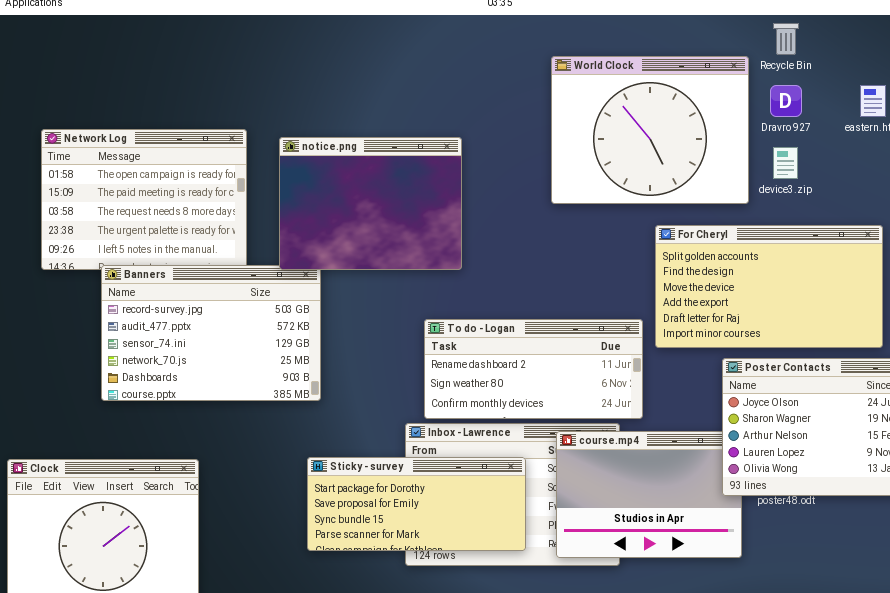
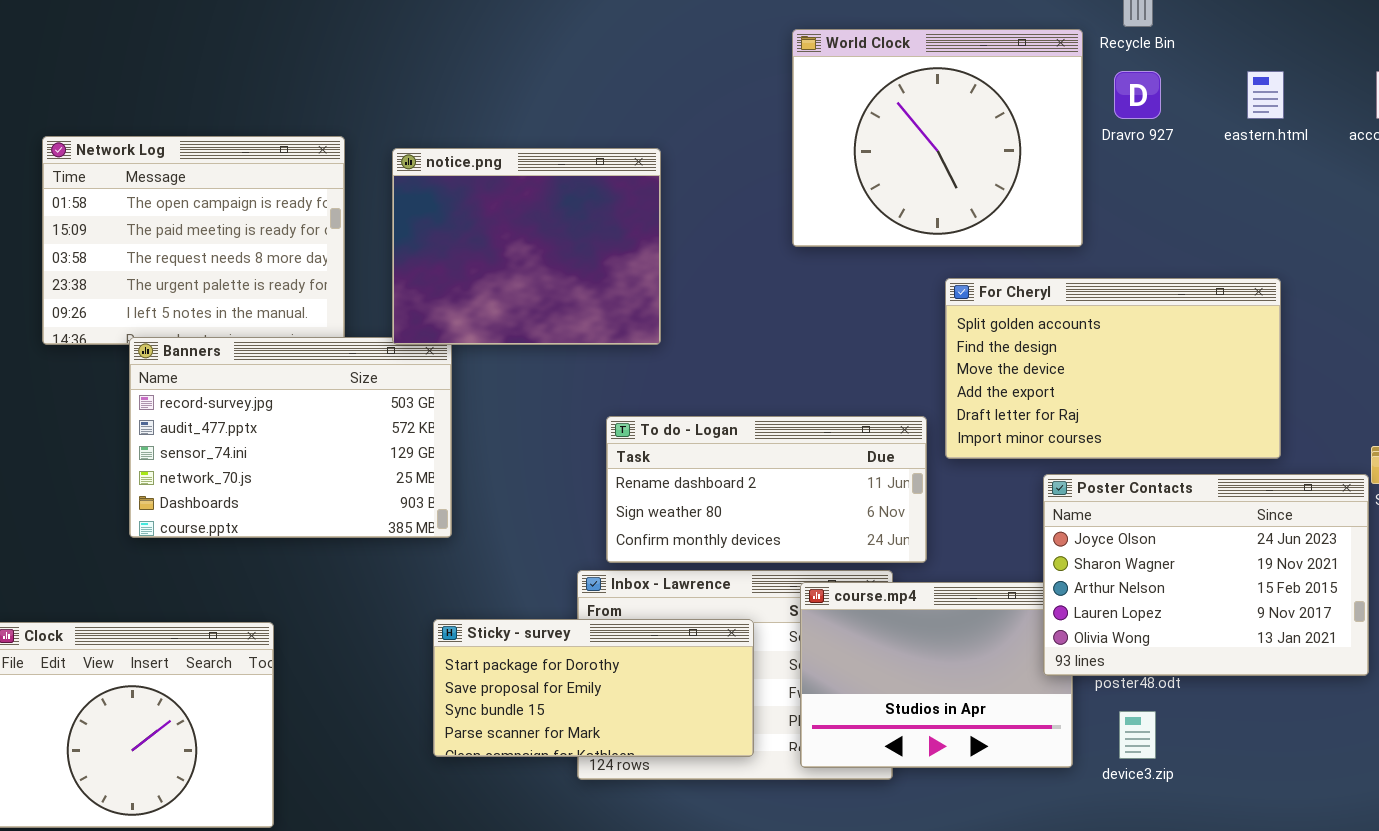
device3.zip: [773,147,798,179] -> [1119,711,1156,759], moved

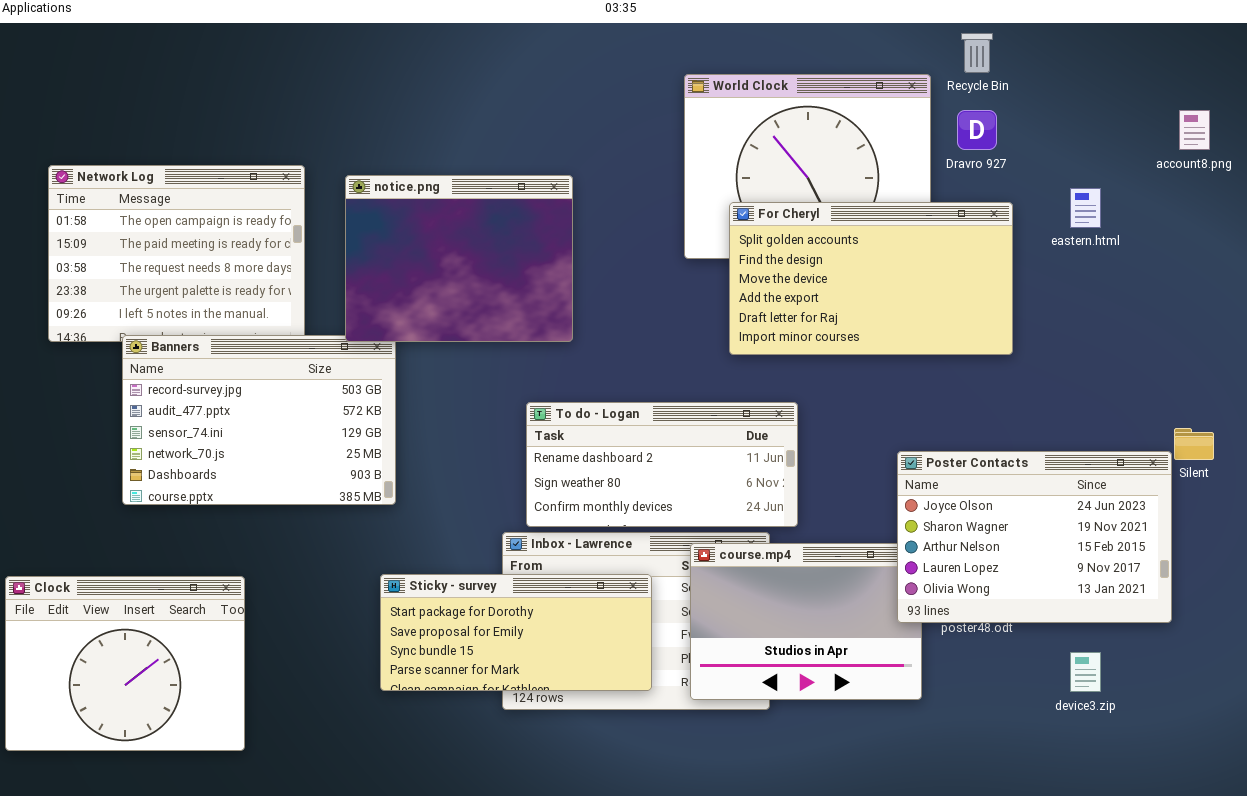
eastern.html: [1247,71,1284,119] -> [1070,188,1101,228], moved
For Cheryl: [945,278,1281,459] -> [729,202,1013,355], moved
device3.zip: [1119,711,1156,759] -> [1070,652,1101,692], moved

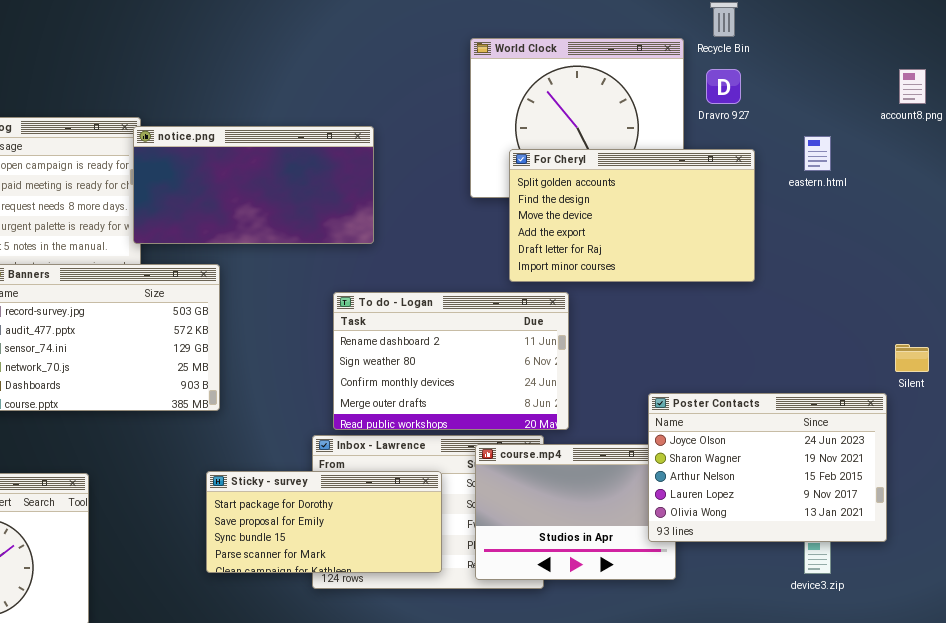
notice.png: [345,175,573,342] -> [133,126,374,244], resized
To do - Logan: [526,402,798,527] -> [333,292,569,430], resized
Poster Contacts: [897,451,1172,623] -> [648,393,887,542], moved

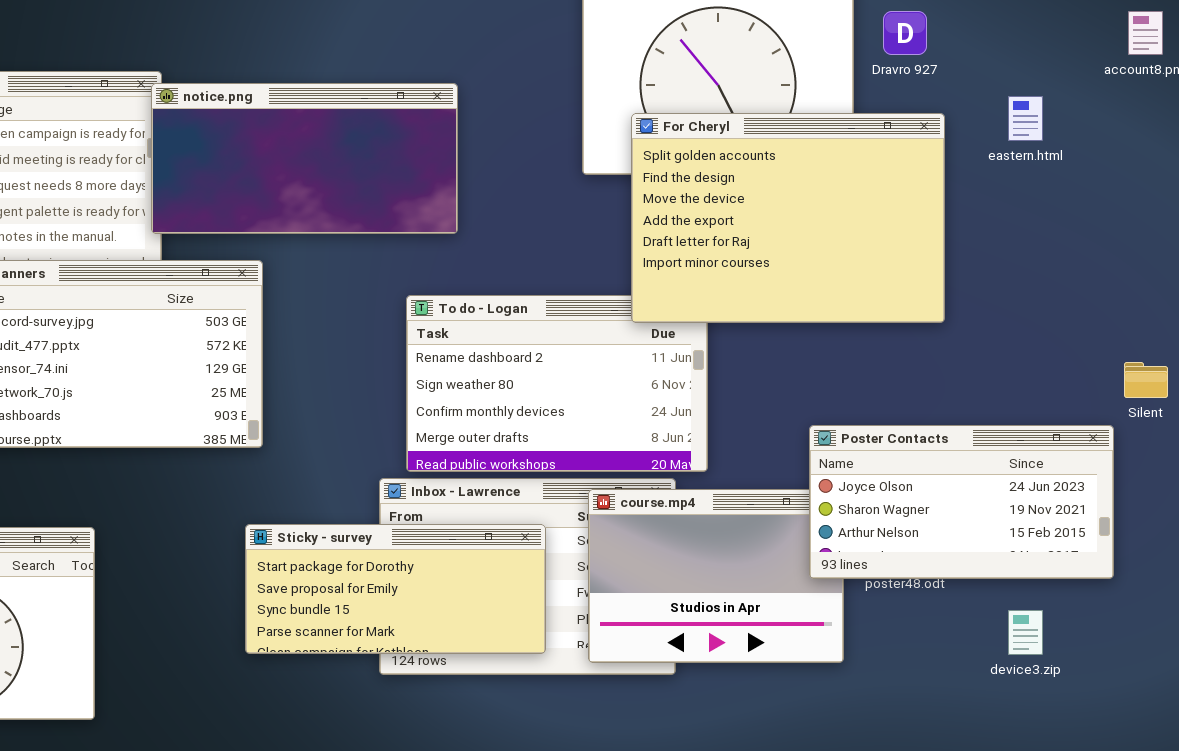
For Cheryl: [509,149,755,282] -> [631,113,945,323], resized
Poster Contacts: [648,393,887,542] -> [809,425,1114,579], resized

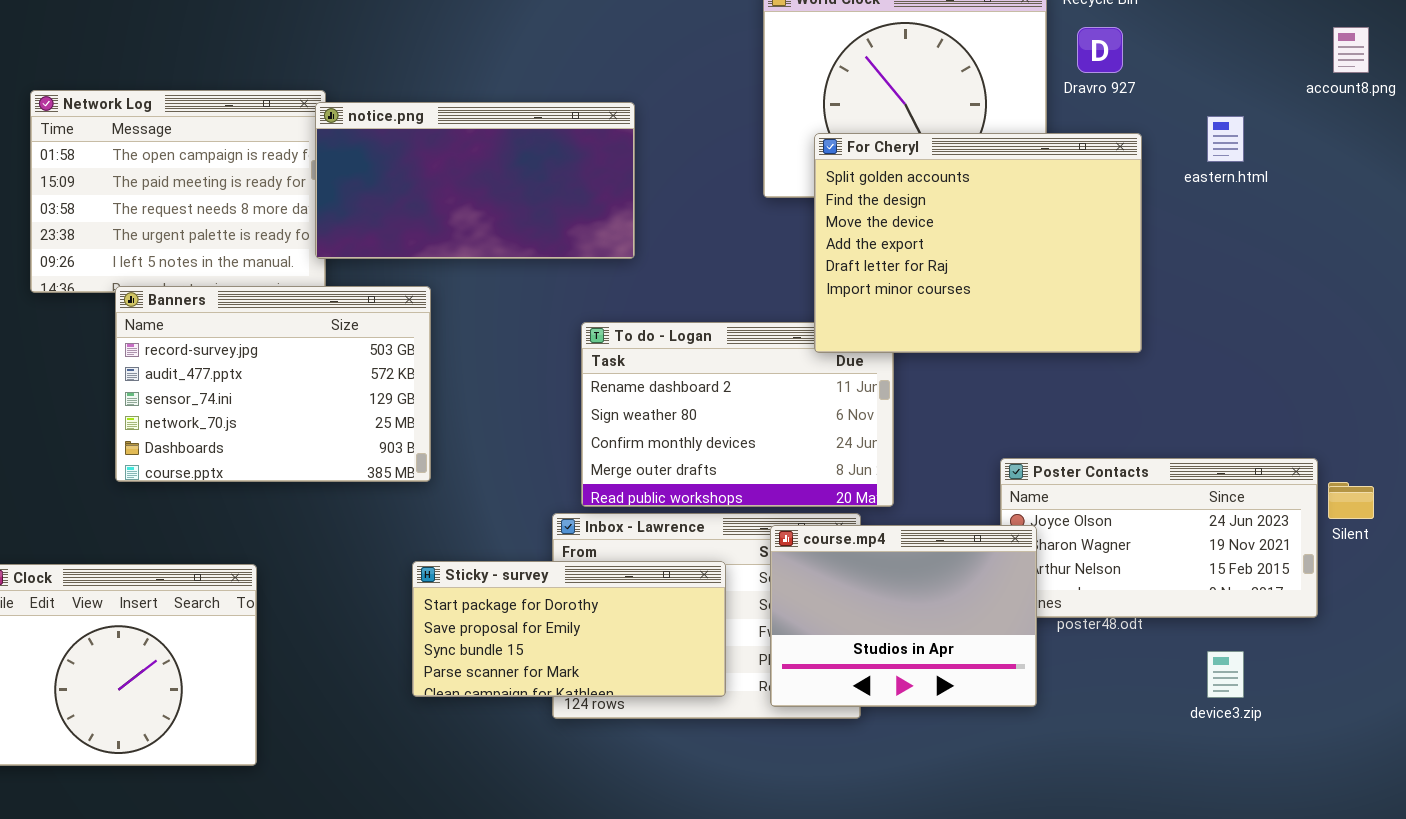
Silent: [1124,362,1168,398] -> [1328,482,1374,519], moved
course.mp4: [588,489,844,663] -> [770,525,1037,707], raised

